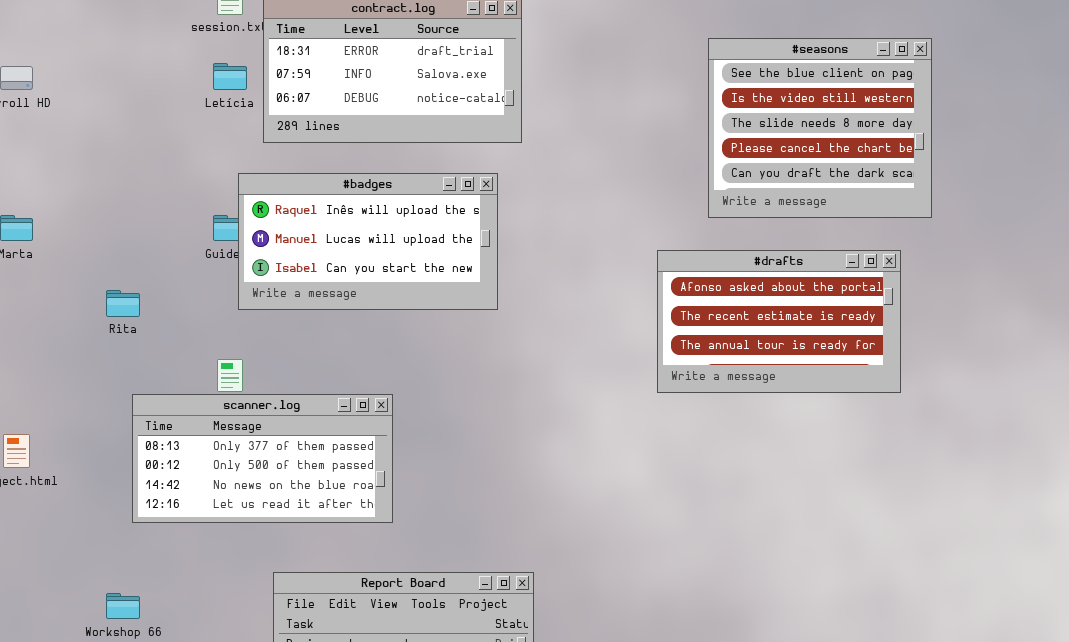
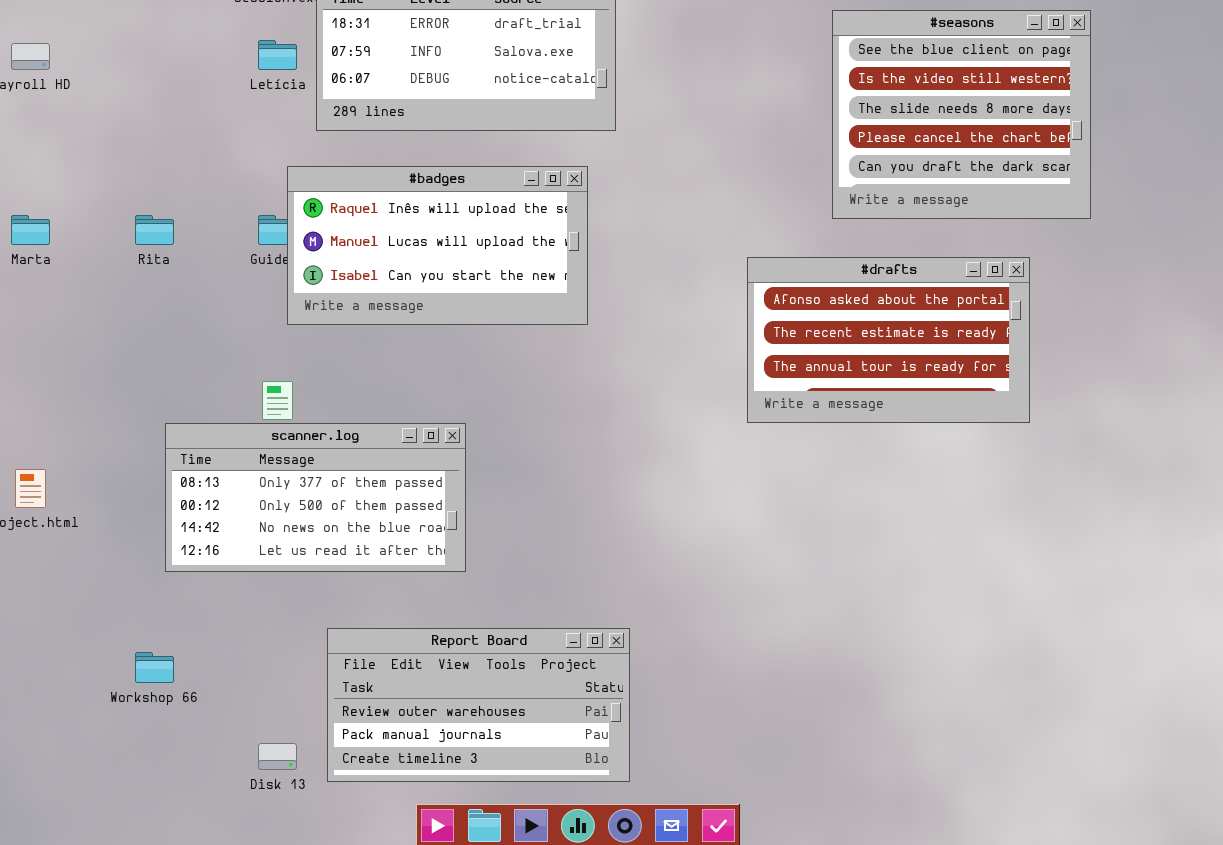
#drafts: [657,250,901,393] -> [747,257,1030,423], moved
Rita: [106,290,140,317] -> [135,215,174,245], moved

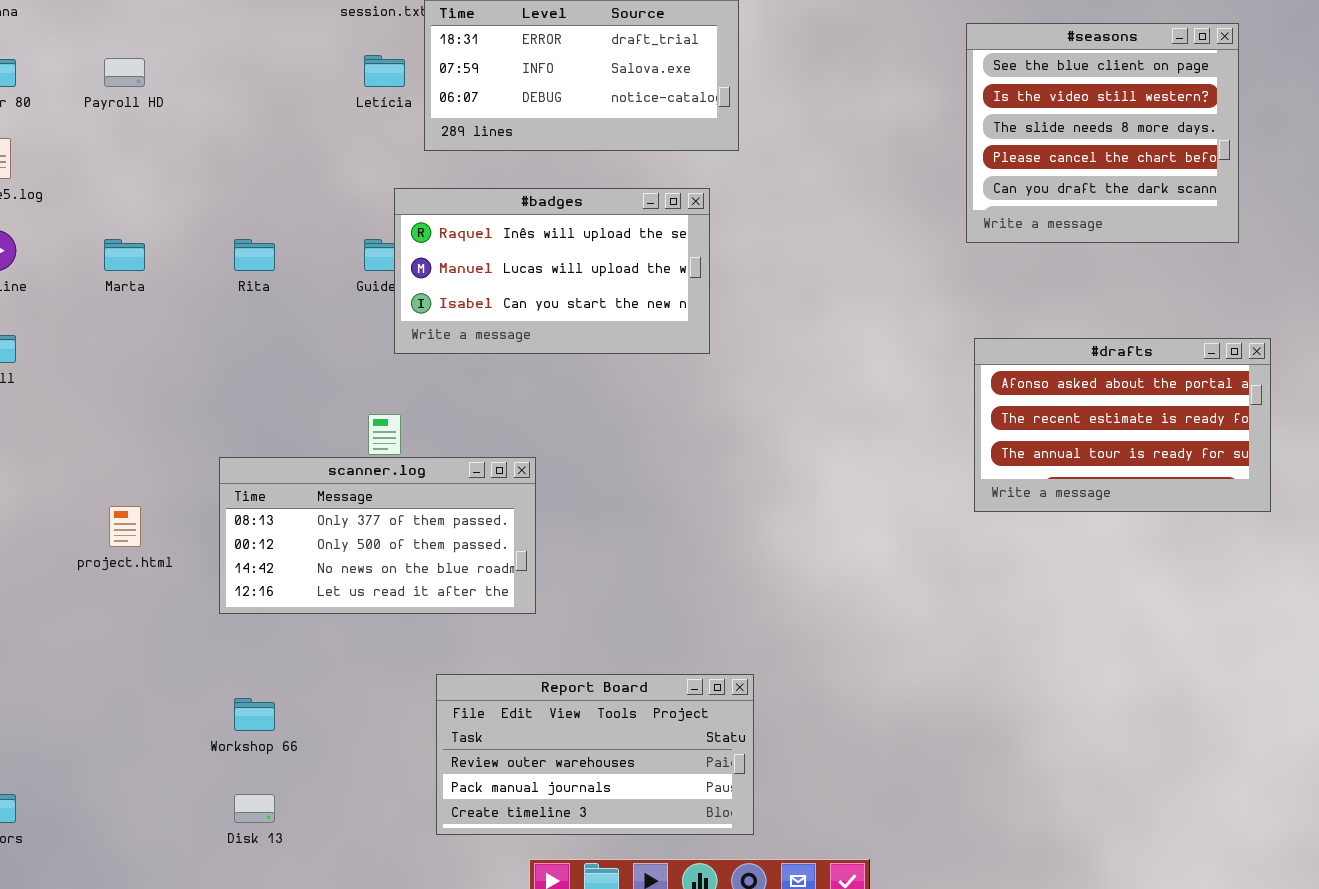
#drafts: [747,257,1030,423] -> [974,338,1271,512], moved
scanner.log: [165,423,466,572] -> [219,457,536,614], moved
Disk 13: [258,743,297,770] -> [234,794,275,823], moved

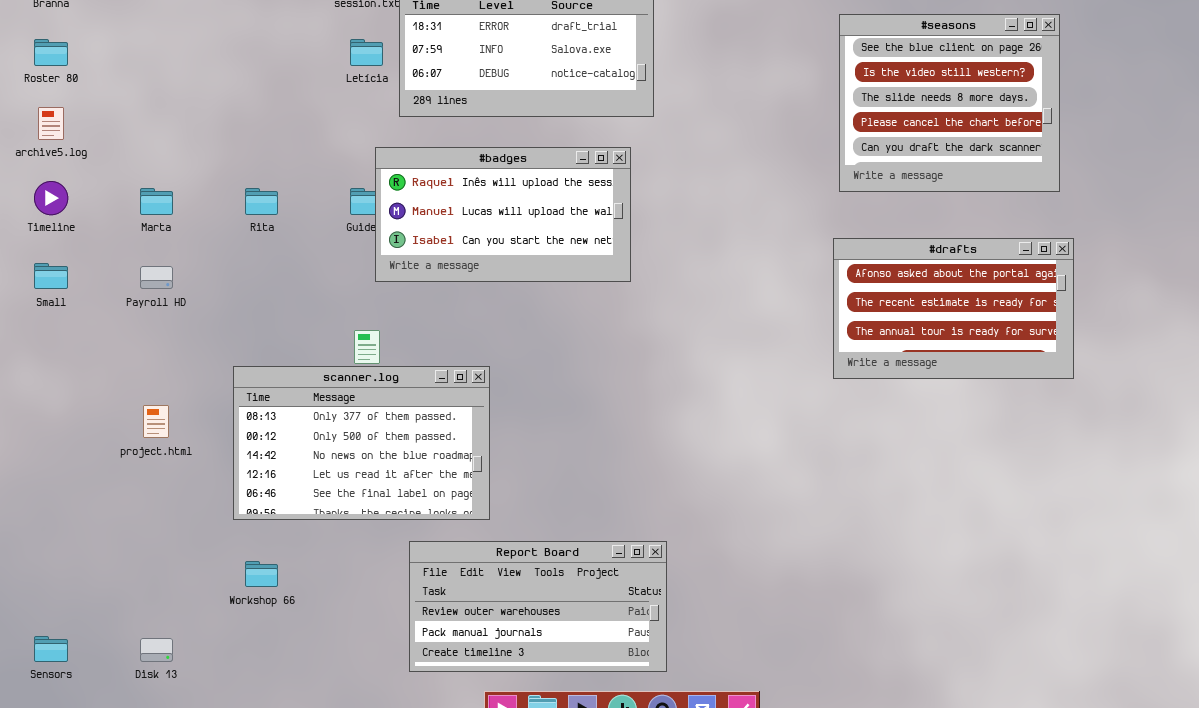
Payroll HD: [104,58,145,87] -> [140,266,173,289], moved
#drafts: [974,338,1271,512] -> [833,238,1074,379], moved
scanner.log: [219,457,536,614] -> [233,366,490,520], resized
Disk 13: [234,794,275,823] -> [140,638,173,662], moved

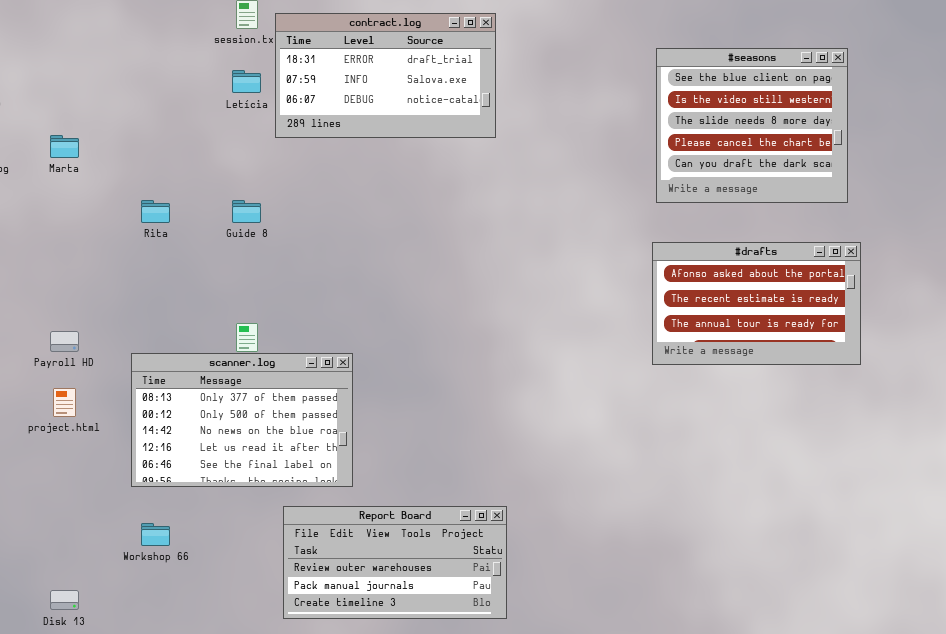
#badges: [375,147,631,282] -> none, closed
Marta: [140,188,173,215] -> [50,135,79,158], moved
Payroll HD: [140,266,173,289] -> [50,331,79,352], moved

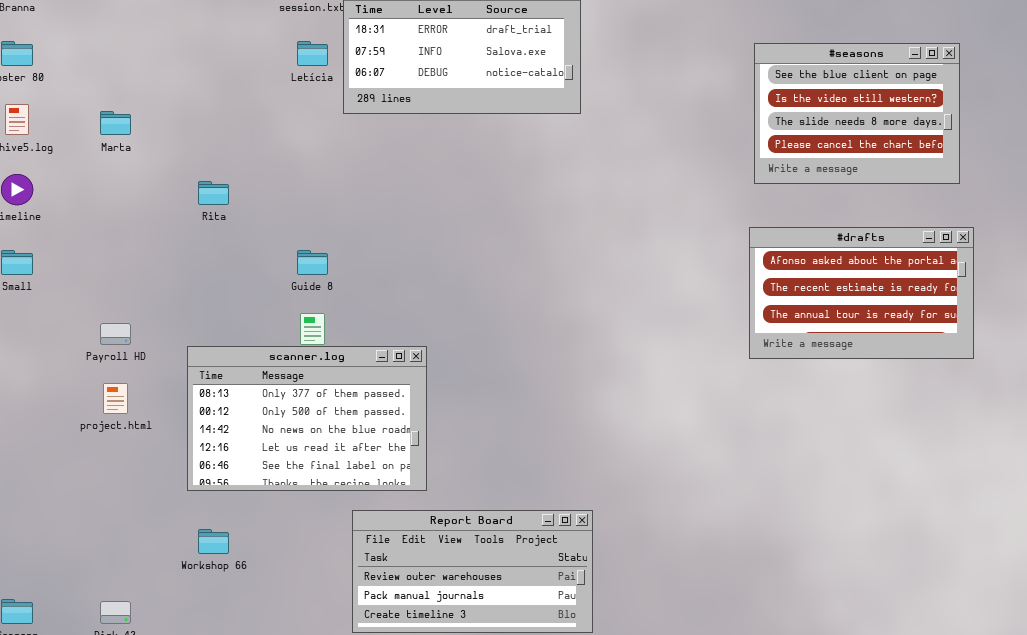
#seasons: [656,48,848,203] -> [754,43,960,184], resized
Guide 8: [232,200,261,223] -> [297,250,328,275], moved

